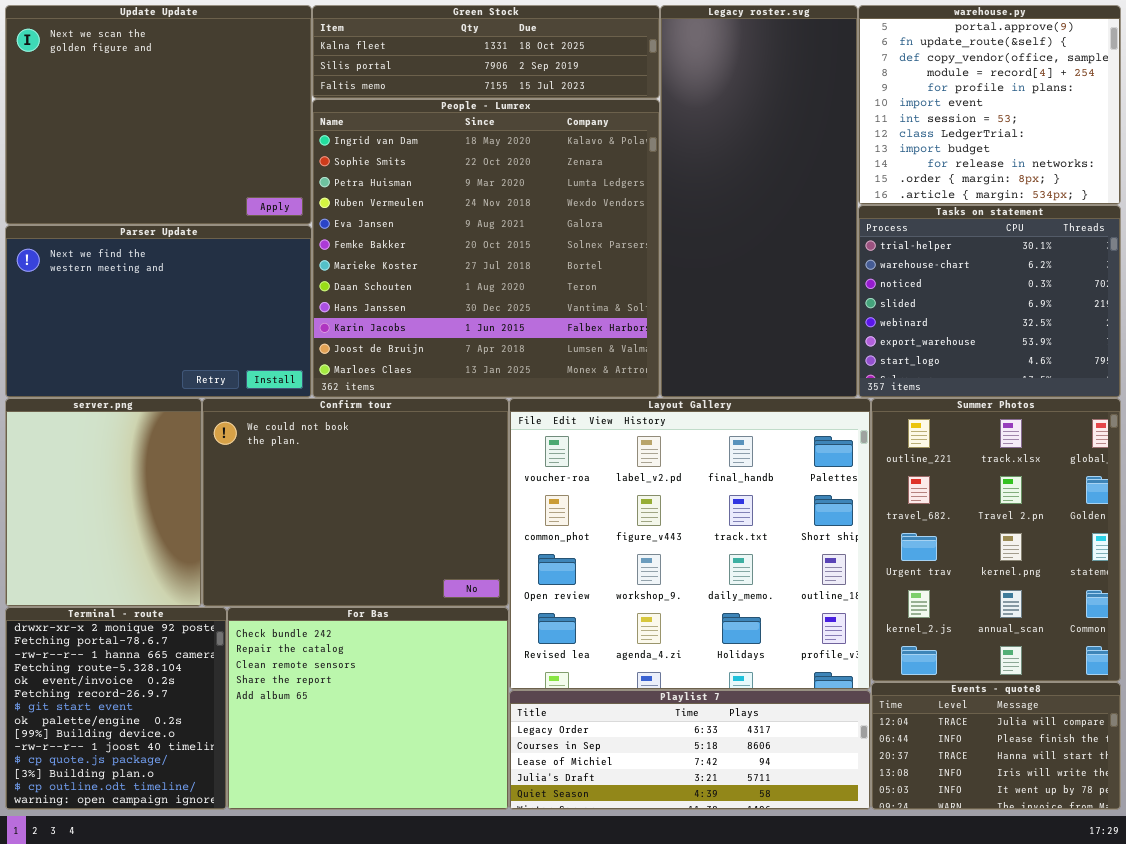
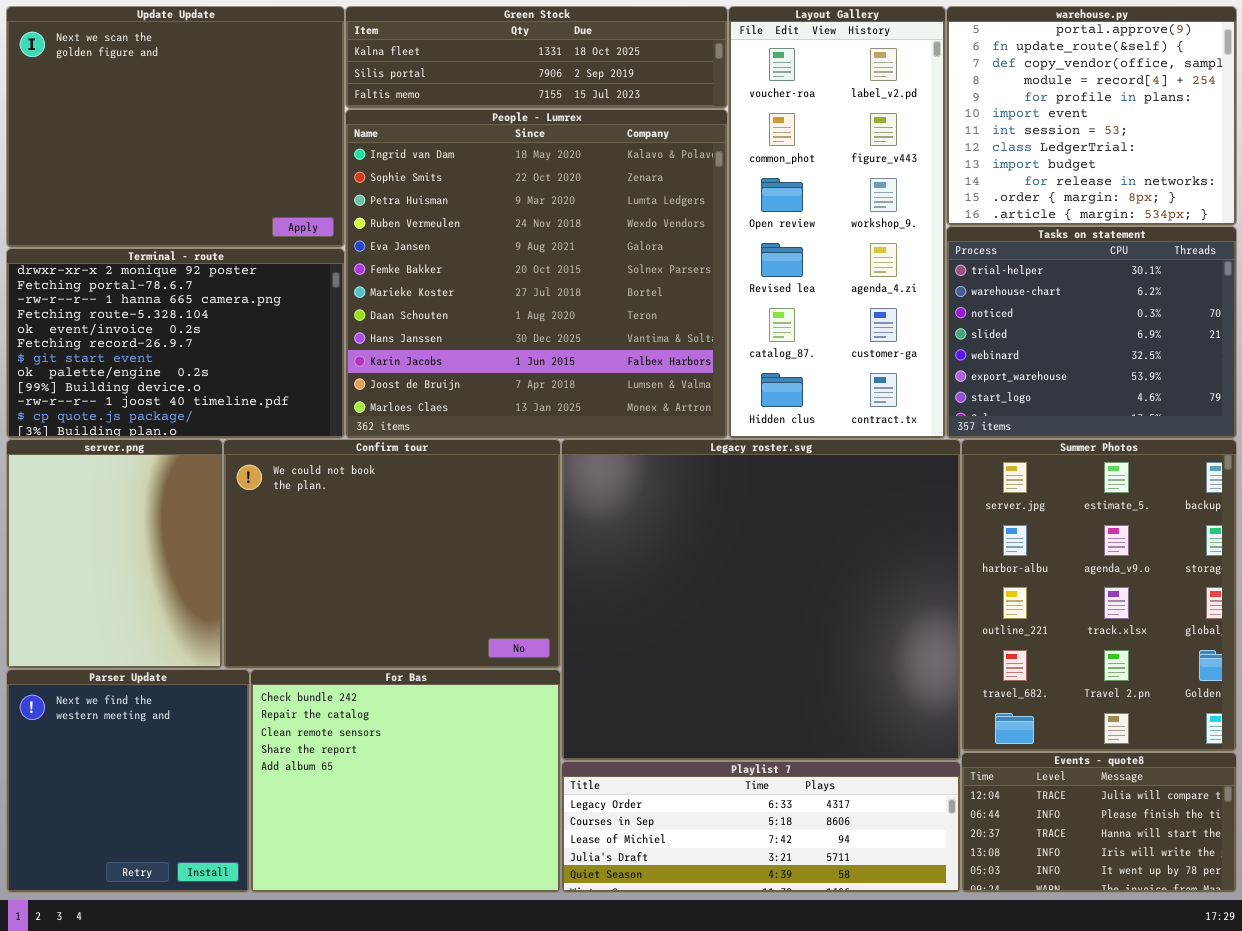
Legacy roster.svg: [660,5,858,398] -> [561,439,961,761], moved, resized
Parser Update: [5,225,312,398] -> [6,669,250,893], moved, resized
Layout Gallery: [509,398,871,690] -> [728,6,946,439], moved, resized
Summer Photos: [871,398,1121,682] -> [961,439,1237,752], scrolled up 2 rows
Terminal - route: [5,607,227,810] -> [6,248,345,439], moved, resized

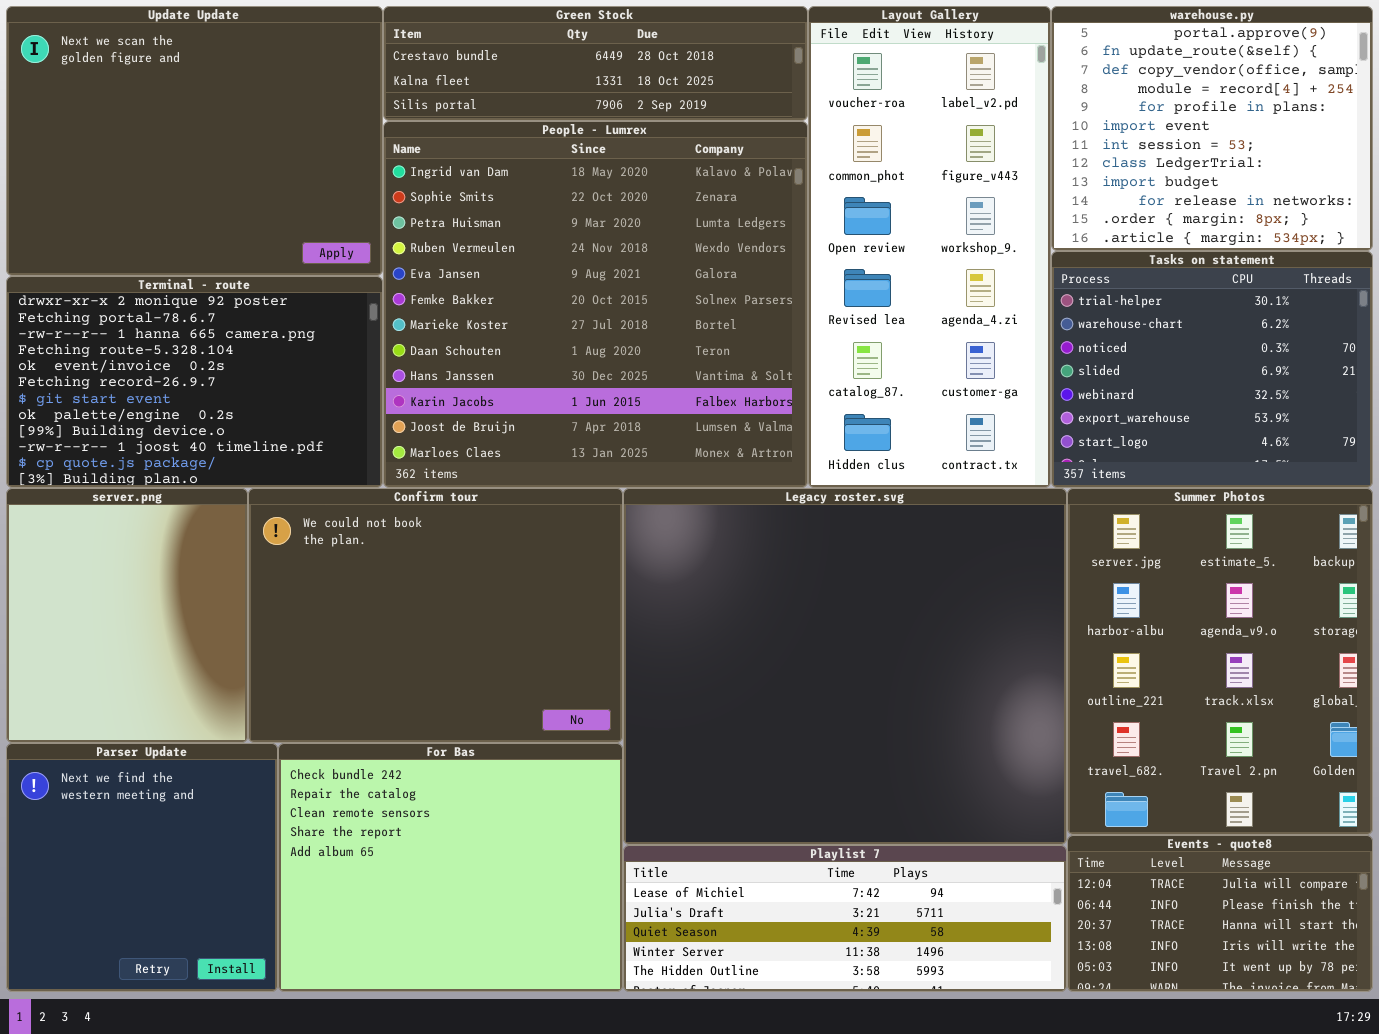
Green Stock: [345,6,728,109] -> [383,6,808,121], scrolled up 1 row
Playlist 7: [561,761,961,893] -> [623,845,1067,992], scrolled down 2 rows

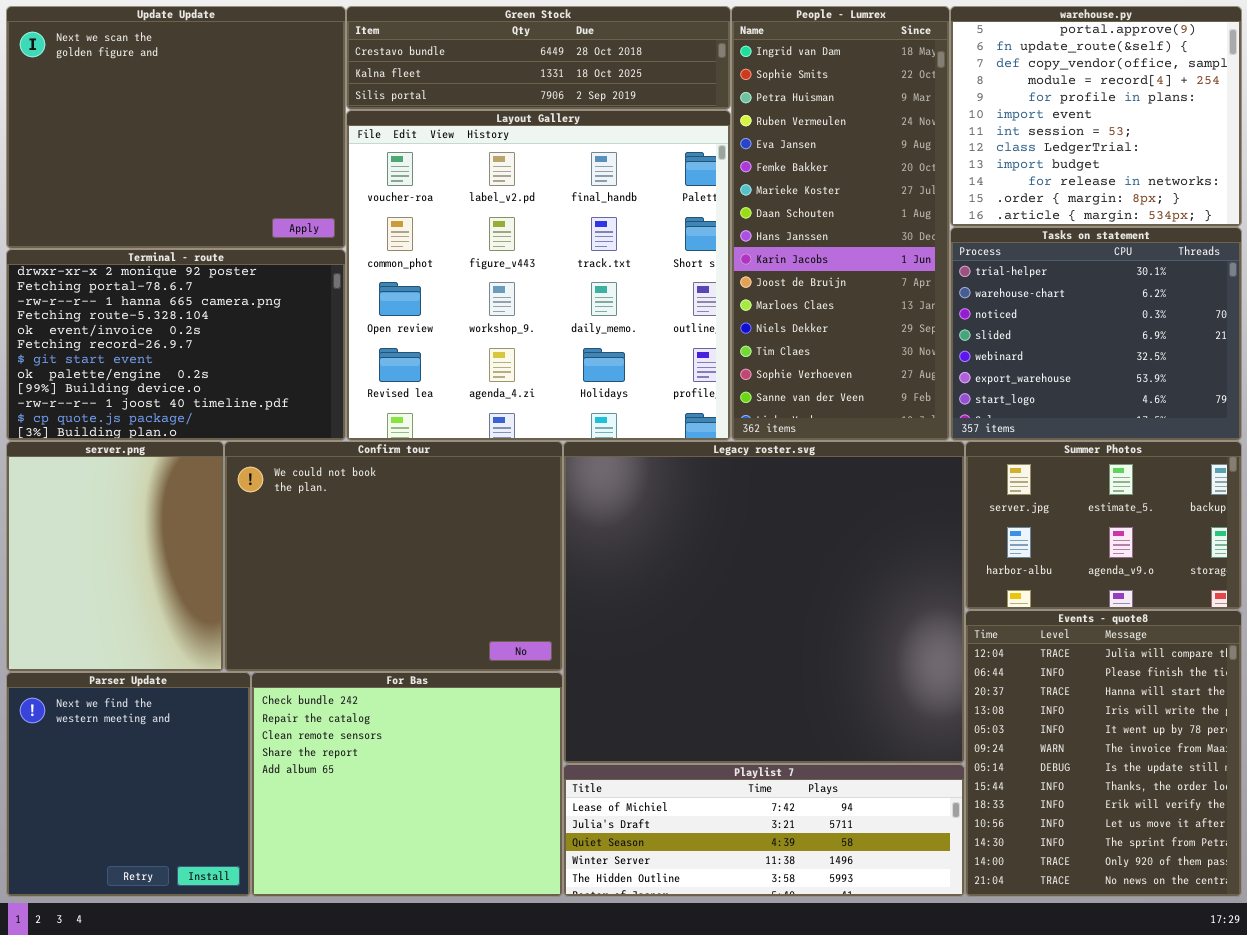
Layout Gallery: [808,6,1051,488] -> [346,110,731,441], moved, resized
People - Lumrex: [383,121,808,488] -> [731,6,950,441], moved, resized
Summer Photos: [1067,488,1373,835] -> [965,441,1242,610], resized
Events - quote8: [1067,835,1373,992] -> [965,610,1242,897], resized

